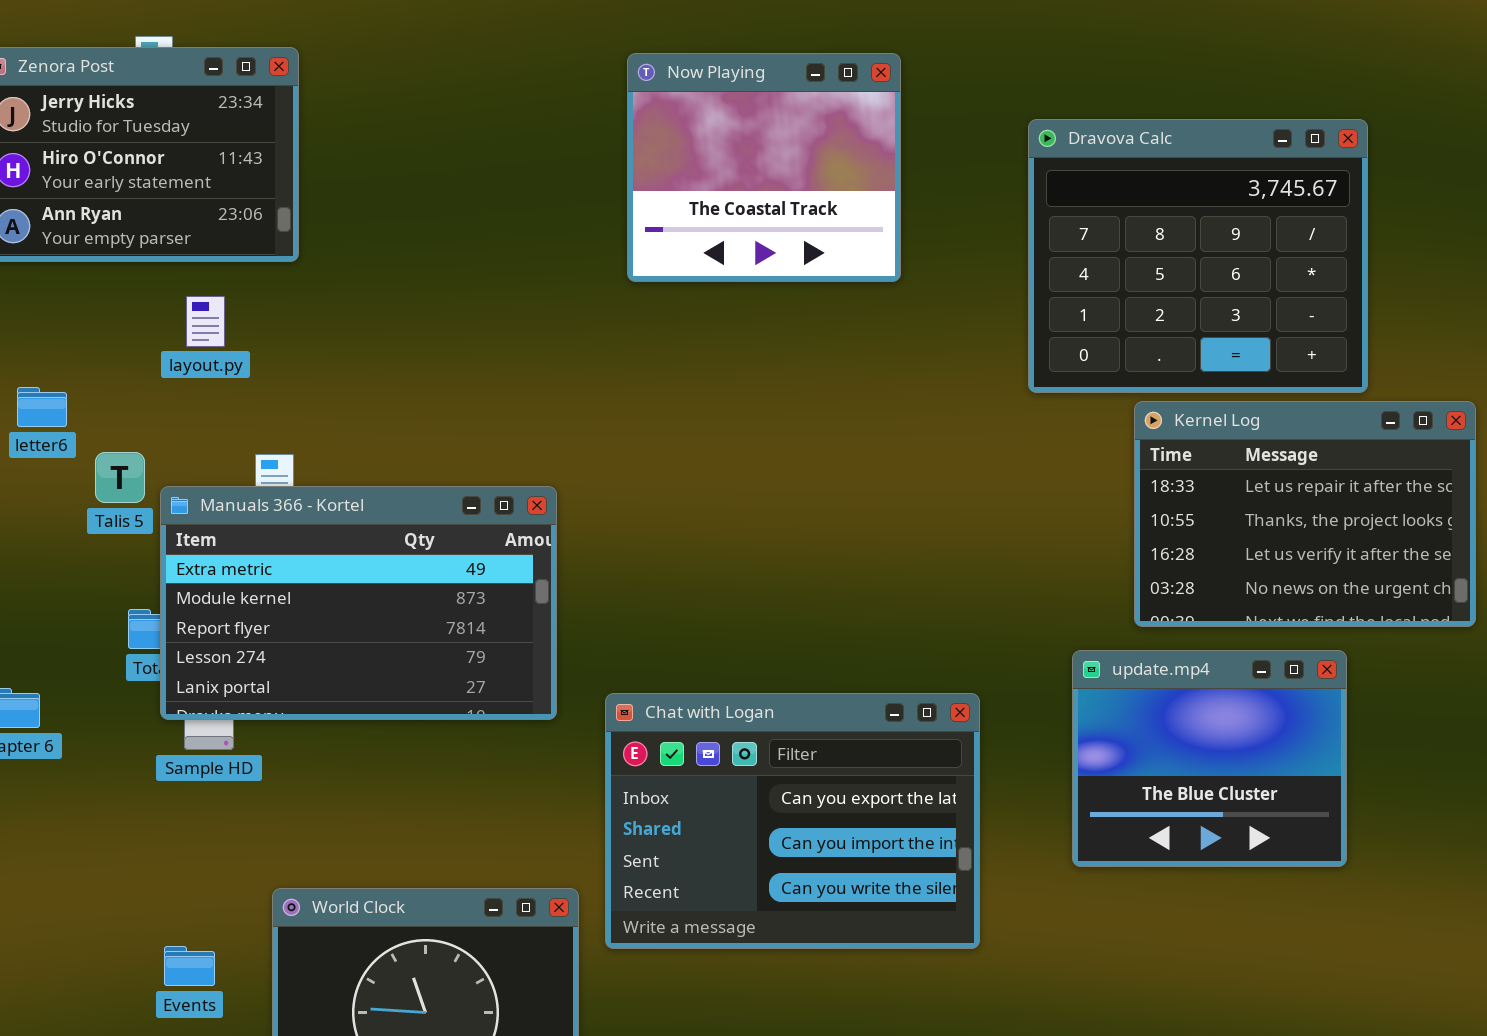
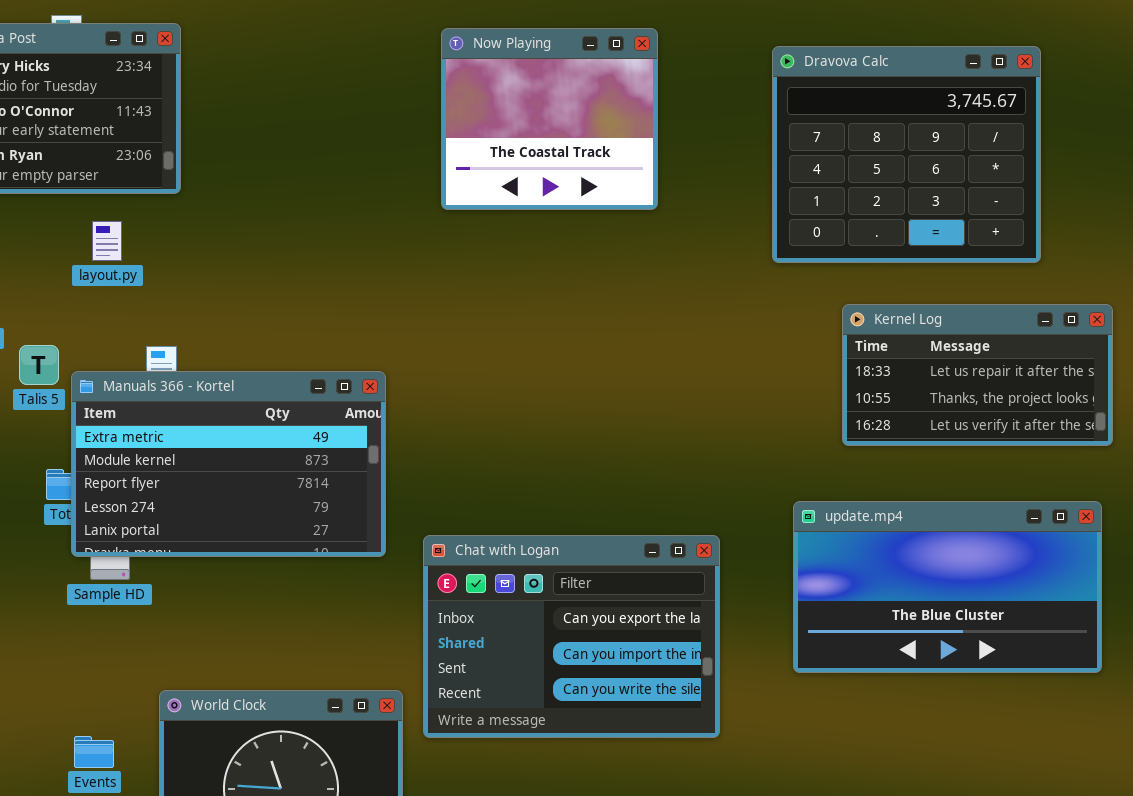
Dravova Calc: [1028,119,1368,393] -> [772,46,1041,263], moved
Kernel Log: [1134,401,1476,627] -> [842,304,1113,446], resized
update.mp4: [1072,650,1347,867] -> [793,501,1102,673], resized

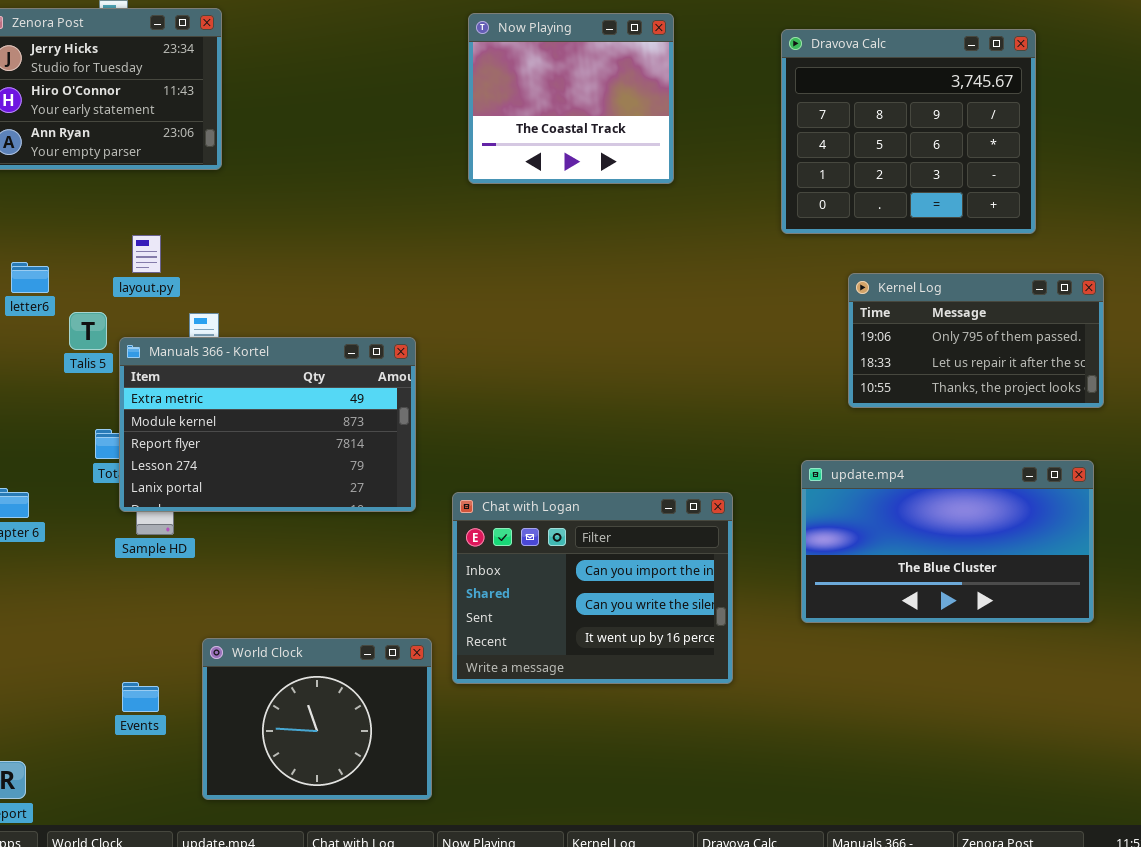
layout.py: [92,221,122,261] -> [132,235,161,273], moved
Kernel Log: [842,304,1113,446] -> [848,273,1104,408], scrolled up 1 row
Chat with Logan: [423,535,720,738] -> [452,492,733,684], scrolled down 1 row

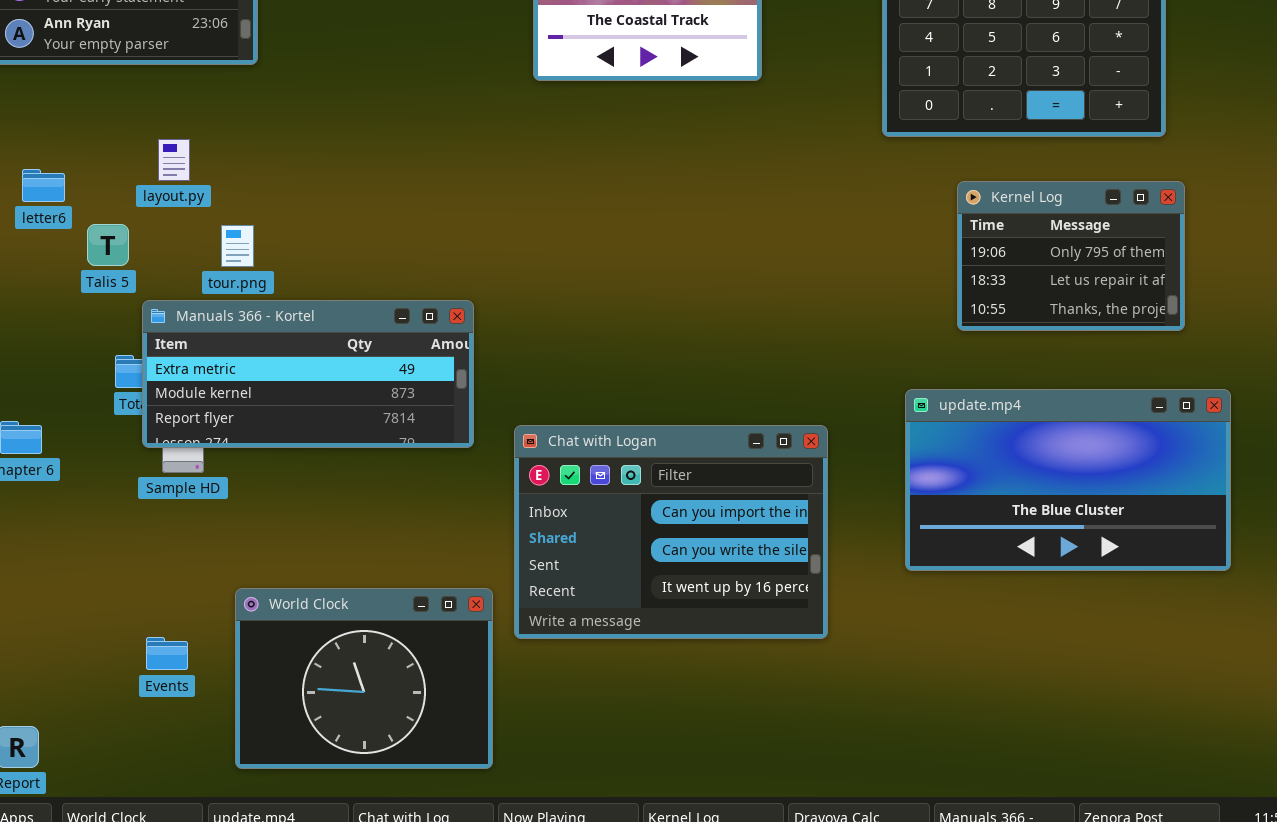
Kernel Log: [848,273,1104,408] -> [957,181,1185,331], resized
Manuals 366 - Kortel: [119,337,416,512] -> [142,300,474,448], resized

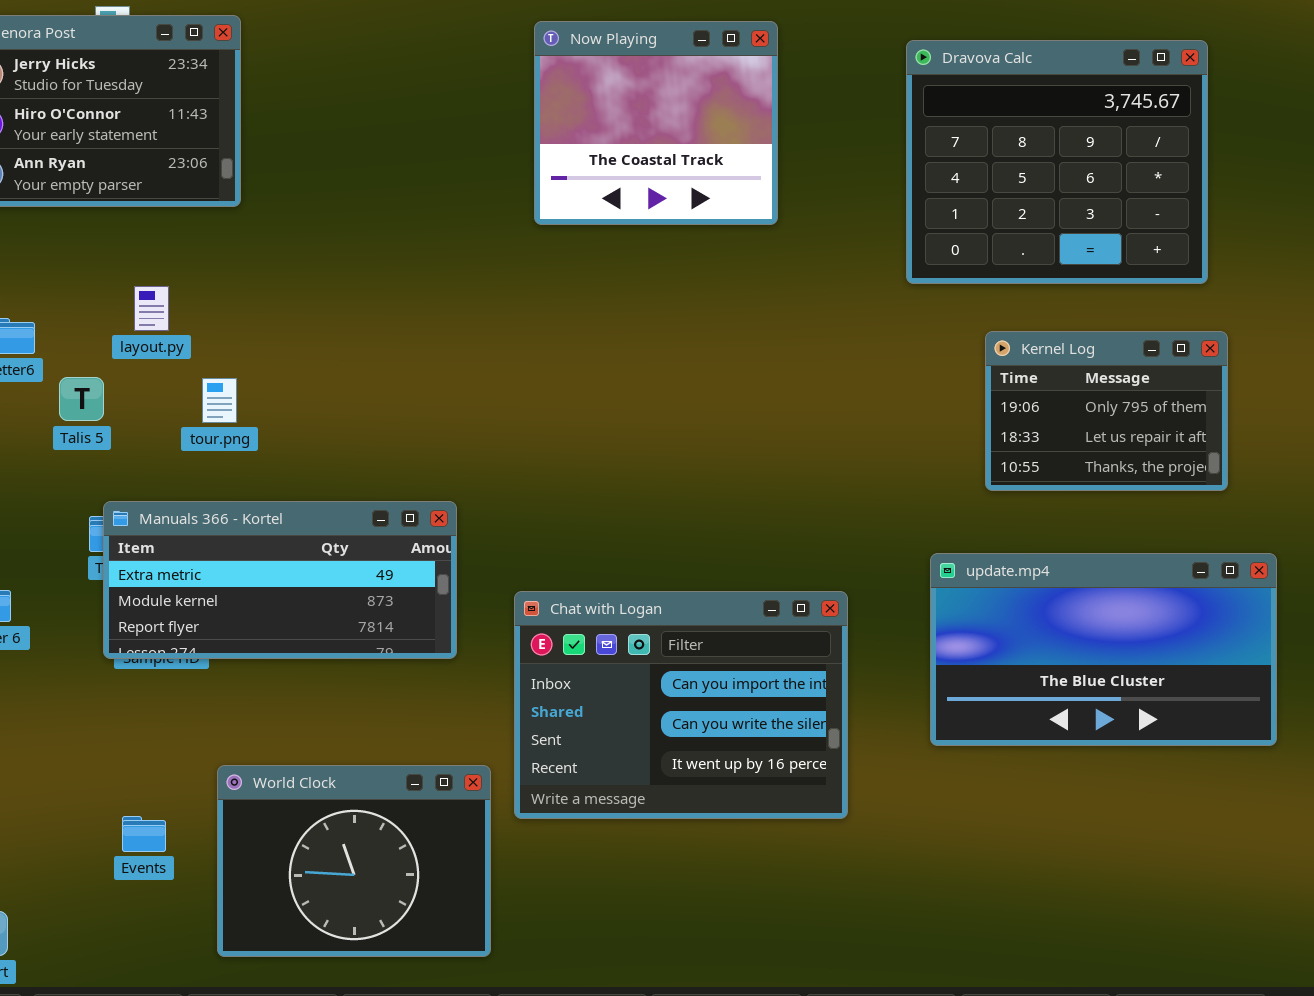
Manuals 366 - Kortel: [142,300,474,448] -> [103,501,457,659], moved

